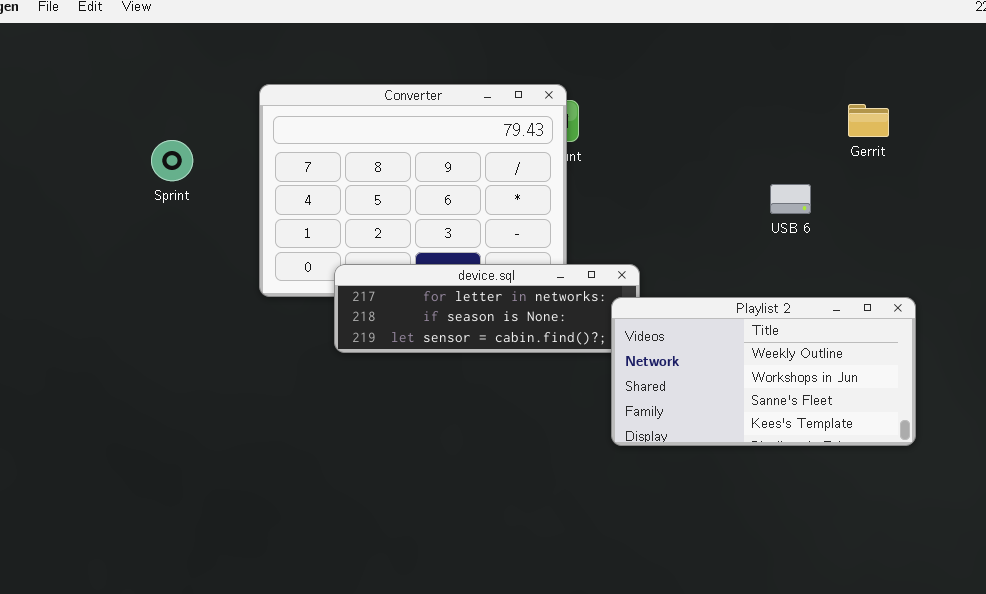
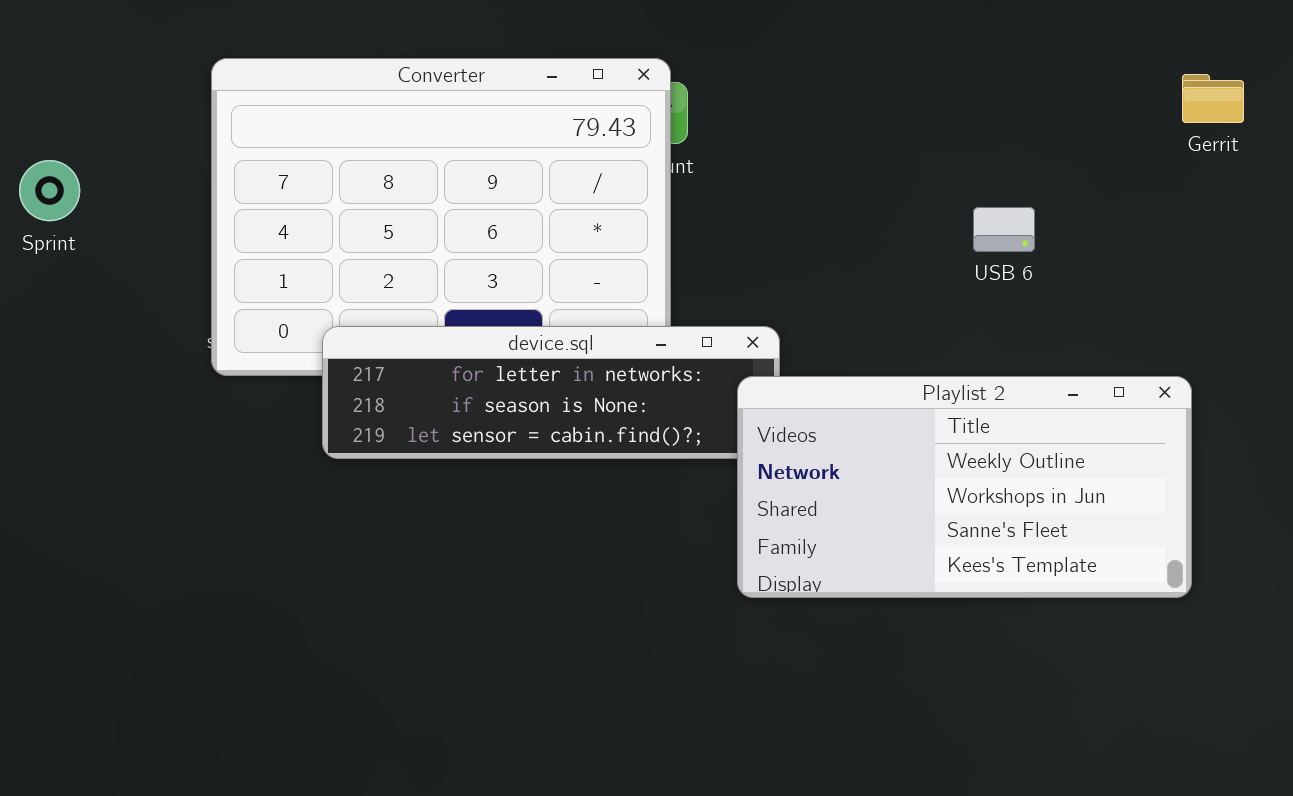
Gerrit: [848,104,889,137] -> [1182,74,1244,123], moved
Sprint: [151,140,193,181] -> [19,160,80,221], moved

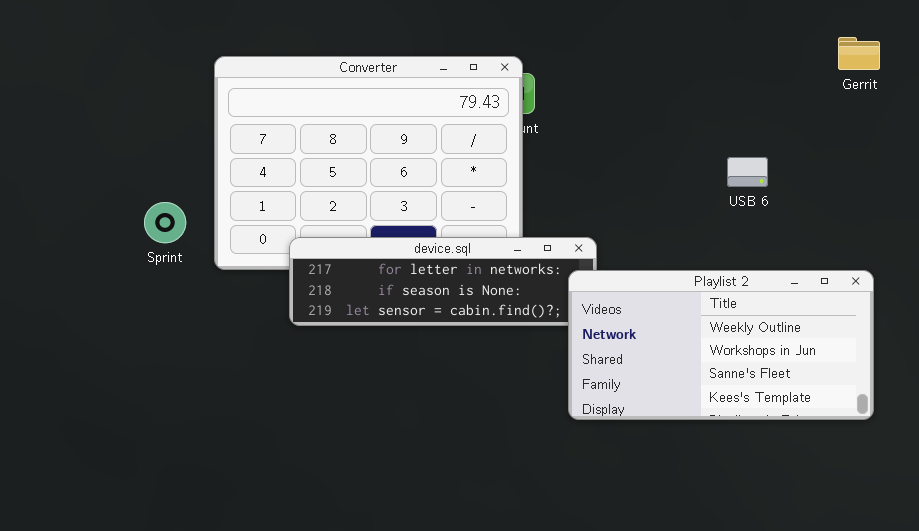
Gerrit: [1182,74,1244,123] -> [838,37,880,70], moved
Sprint: [19,160,80,221] -> [144,202,186,243], moved

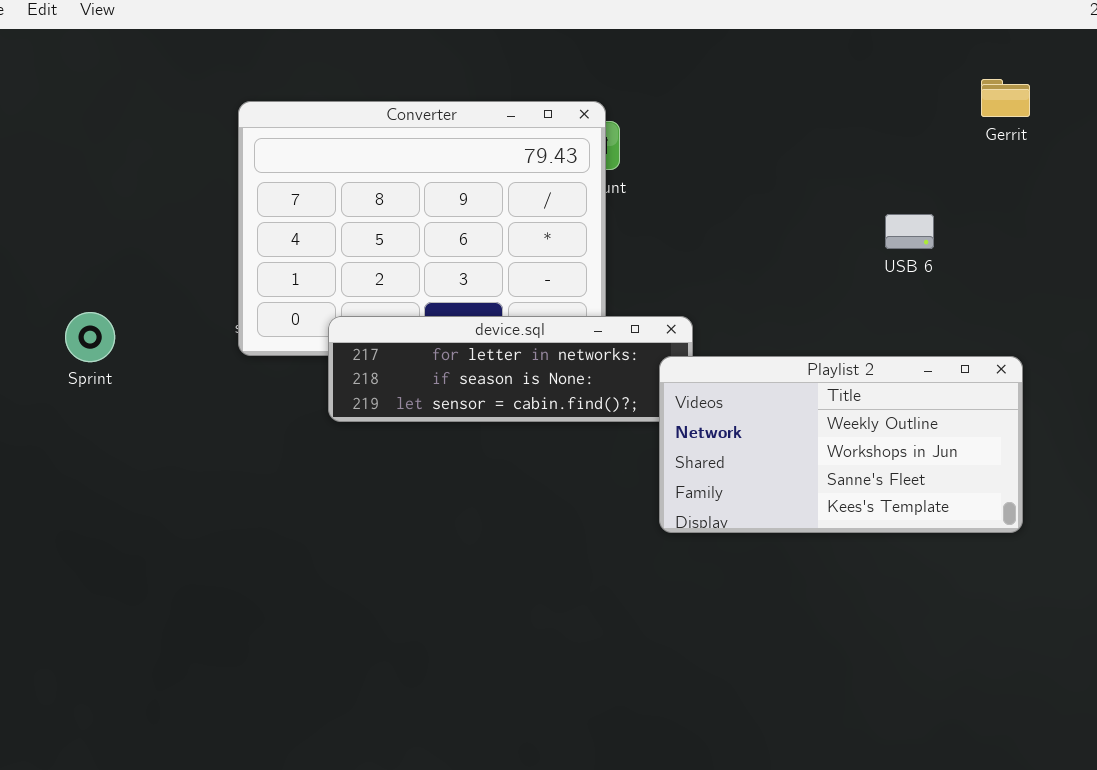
USB 6: [727,157,768,187] -> [885,214,934,249], moved
Sprint: [144,202,186,243] -> [65,312,115,362], moved

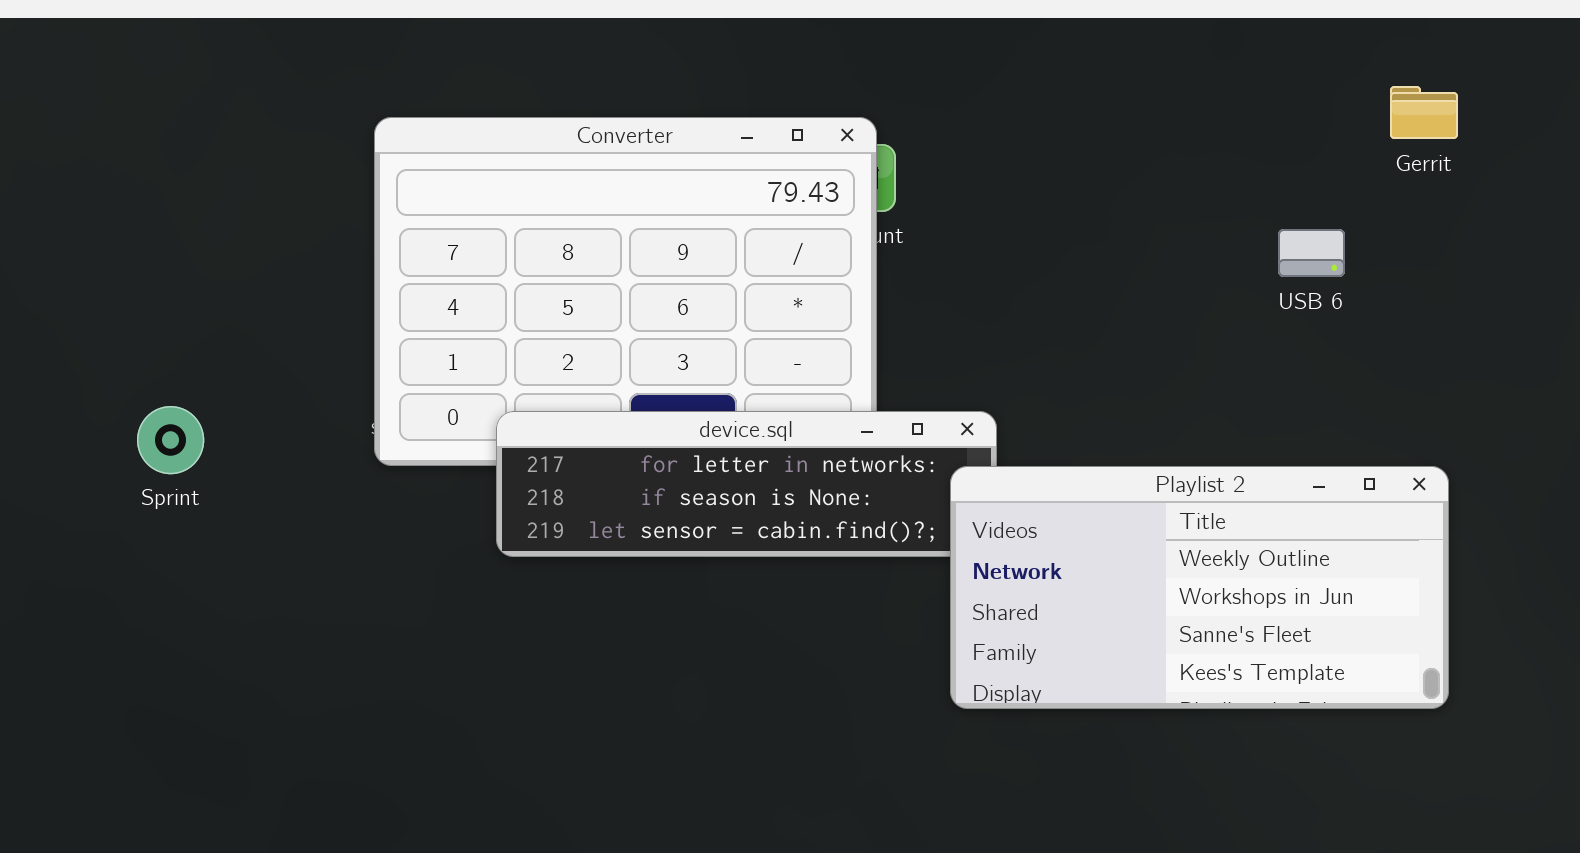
USB 6: [885,214,934,249] -> [1278,229,1345,277], moved

